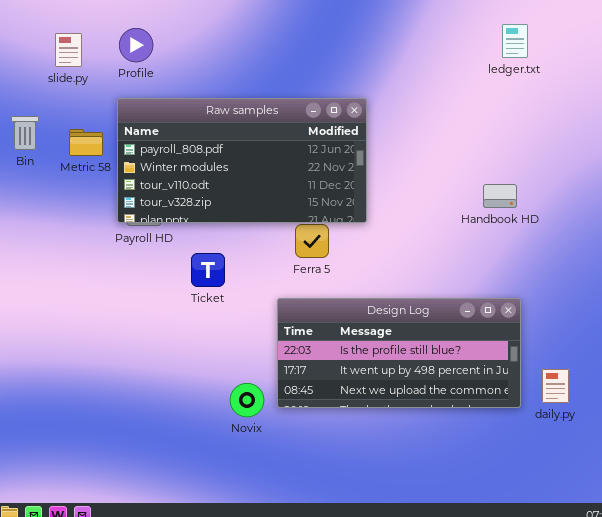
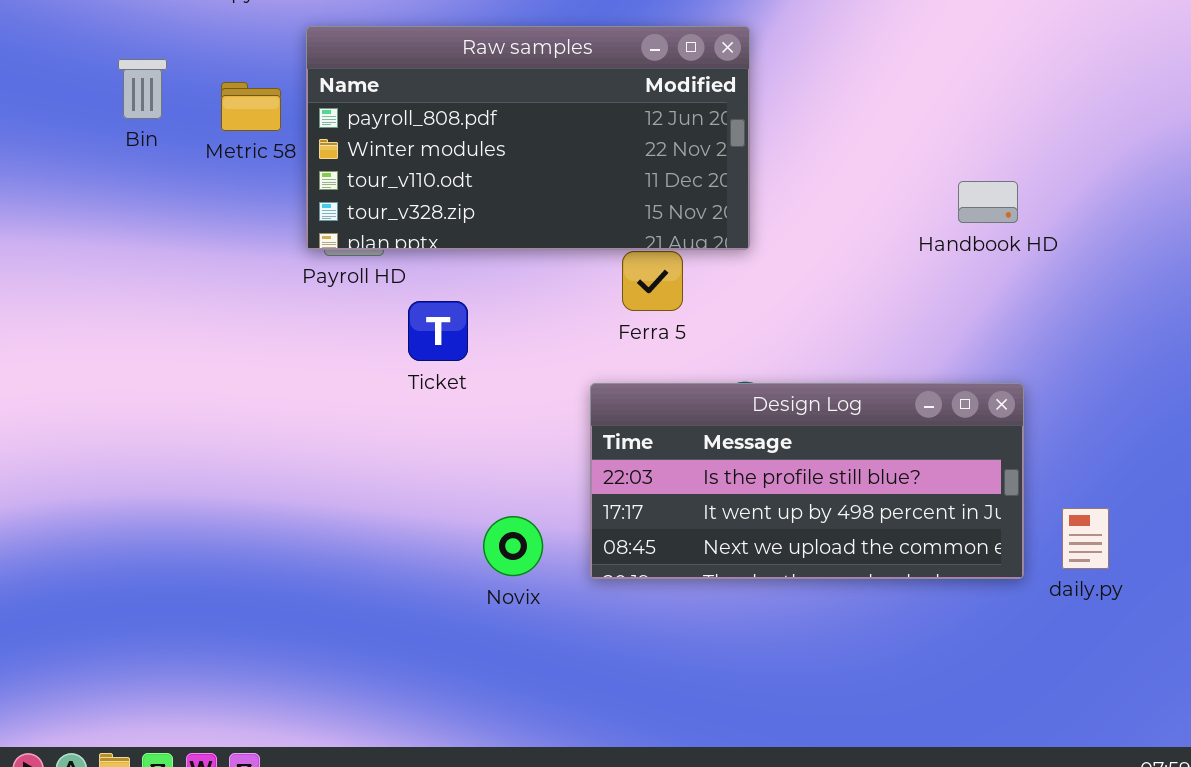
Ticket: [191,253,225,287] -> [408,301,468,361], moved
Novix: [230,383,264,417] -> [483,516,543,576], moved

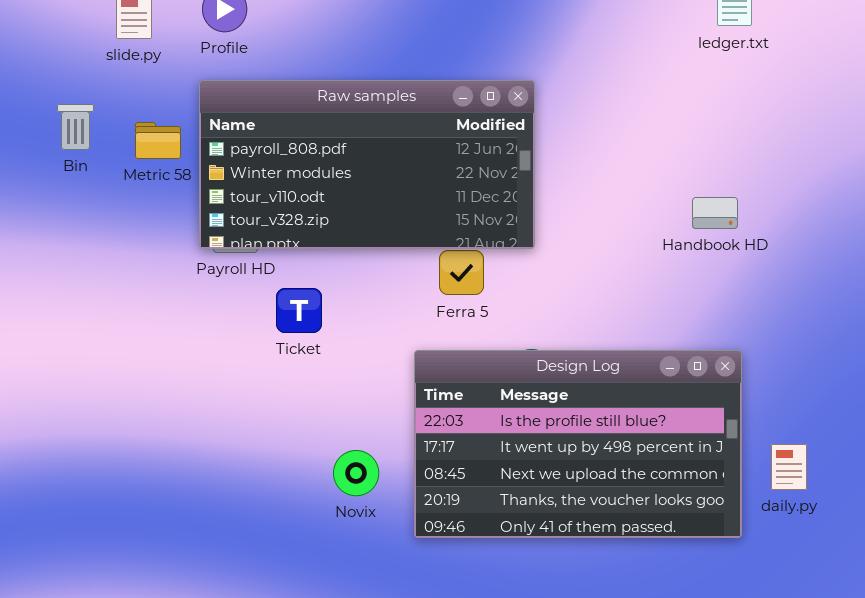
Design Log: [590,383,1024,579] -> [414,350,742,538], resized

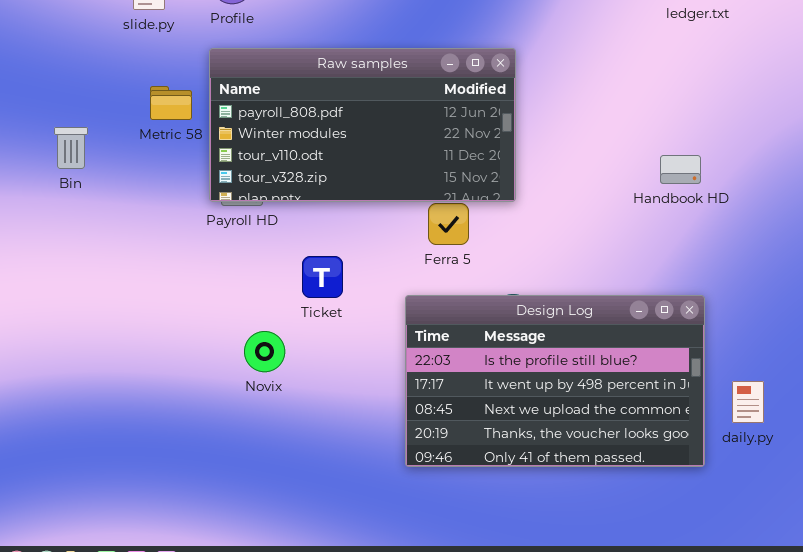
Bin: [57,104,94,150] -> [54,127,88,169], moved
Ticket: [276,288,322,333] -> [302,256,343,298], moved
Novix: [333,450,379,496] -> [244,331,285,372], moved

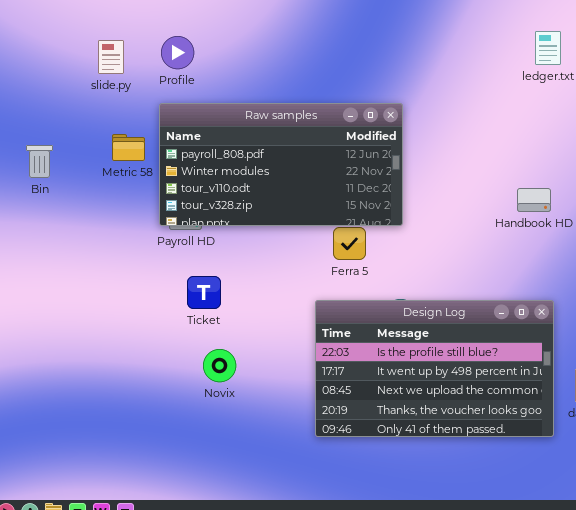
Bin: [54,127,88,169] -> [26,145,53,178], moved
Ticket: [302,256,343,298] -> [187,276,221,309], moved
Novix: [244,331,285,372] -> [203,349,236,382], moved

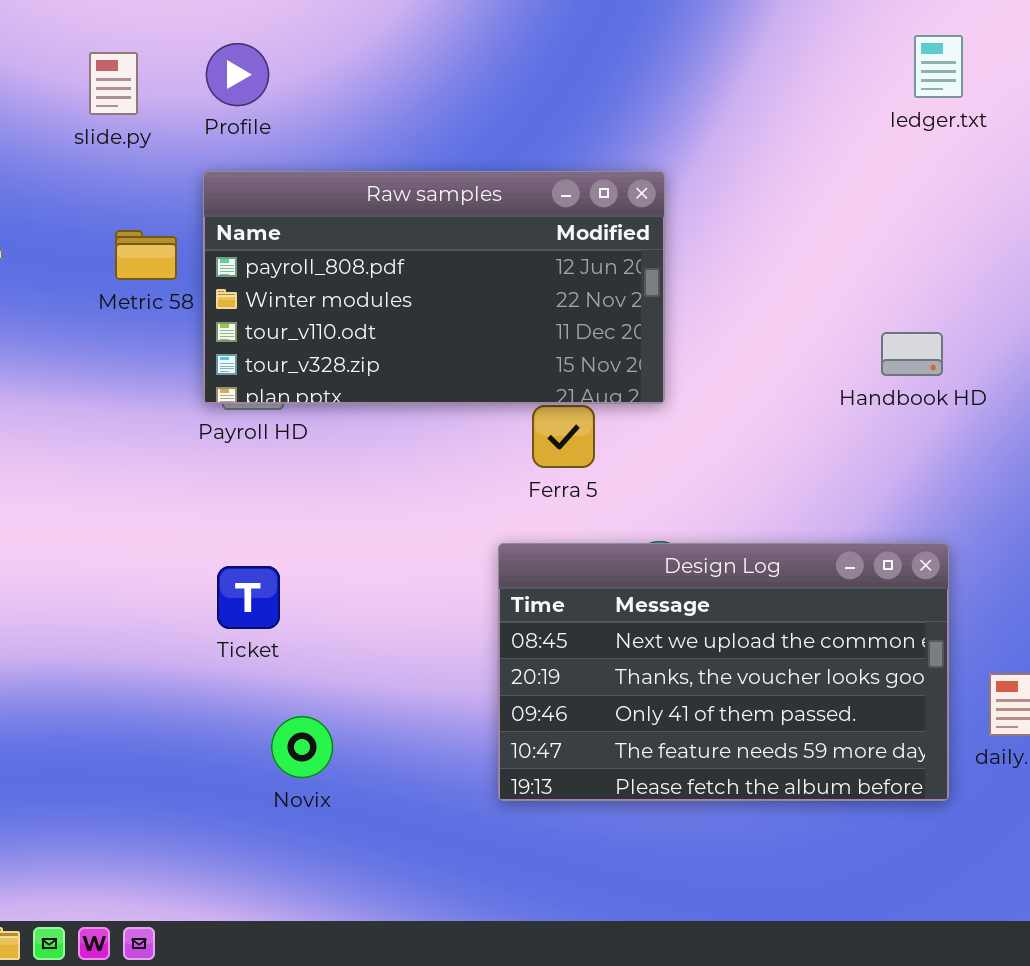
Ticket: [187,276,221,309] -> [217,566,280,629], moved
Design Log: [315,300,554,437] -> [498,543,949,801], scrolled down 2 rows
Novix: [203,349,236,382] -> [271,716,333,778], moved

